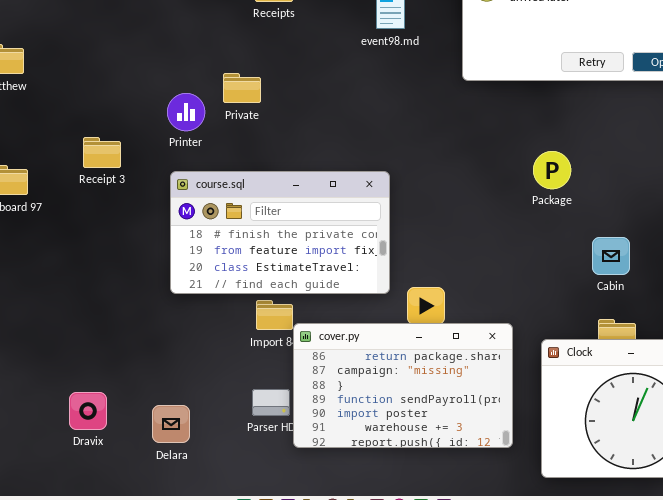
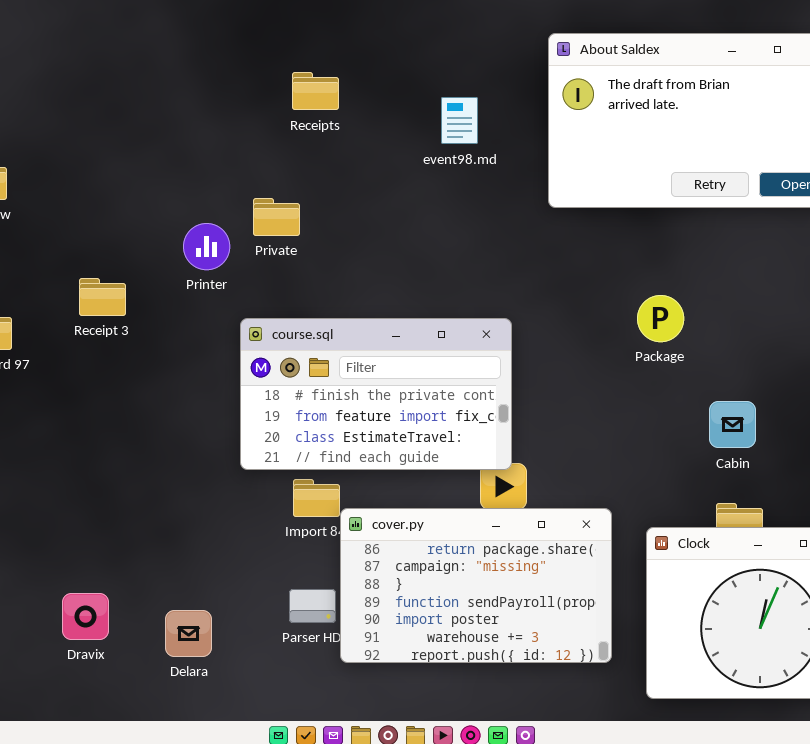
course.sql: [170,171,390,294] -> [240,318,512,470], moved

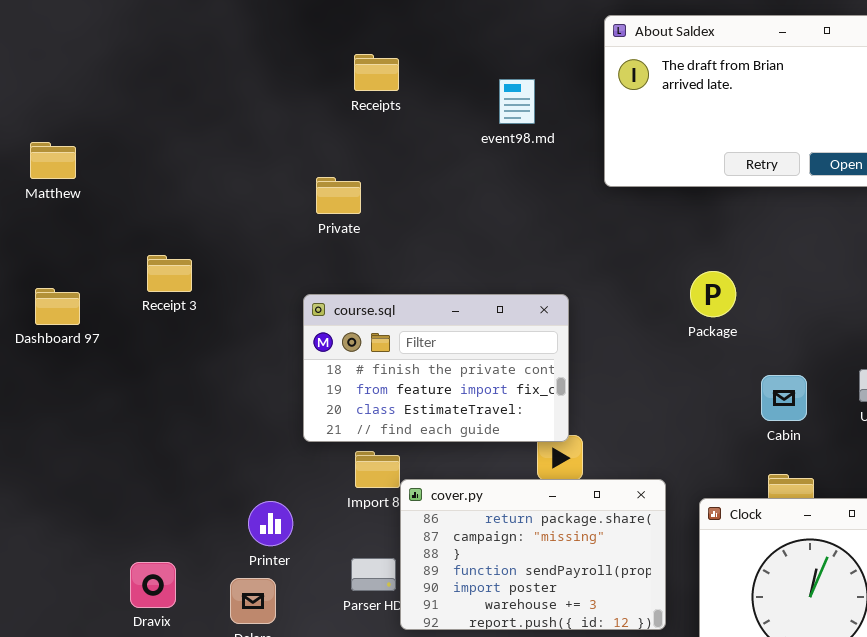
Printer: [183,223,230,270] -> [248,501,293,546], moved

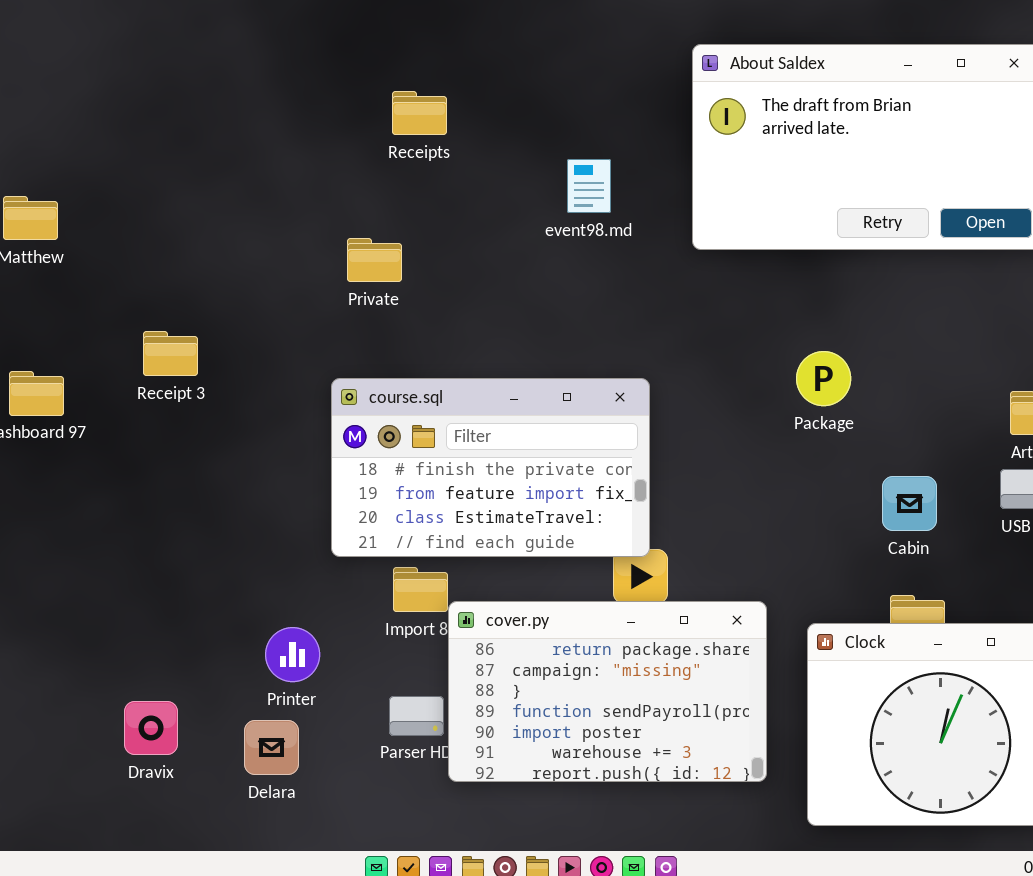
event98.md: [499,79,535,124] -> [567,159,611,213], moved

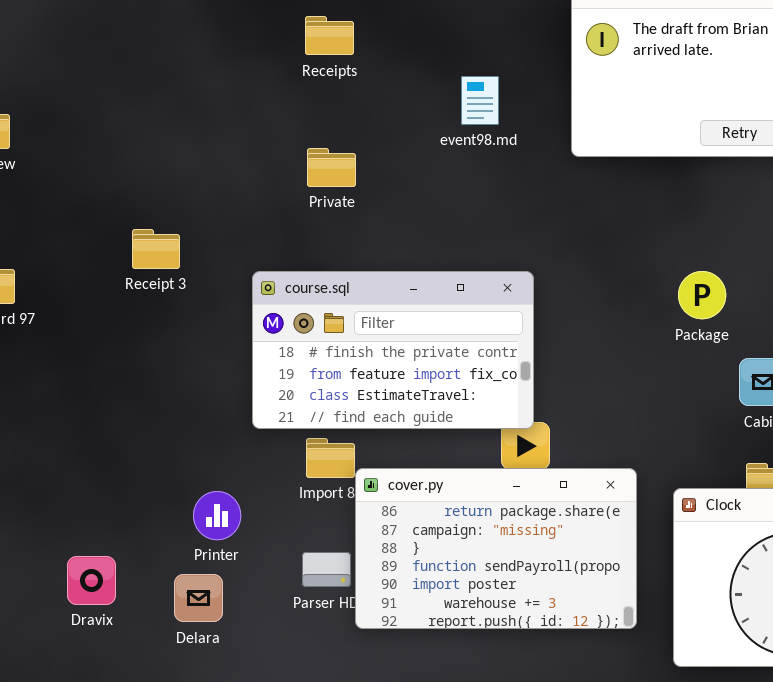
Private: [347,238,402,282] -> [307,148,356,187], moved
Receipt 3: [143,331,198,376] -> [132,229,180,269], moved
Package: [796,351,851,406] -> [678,271,726,319], moved

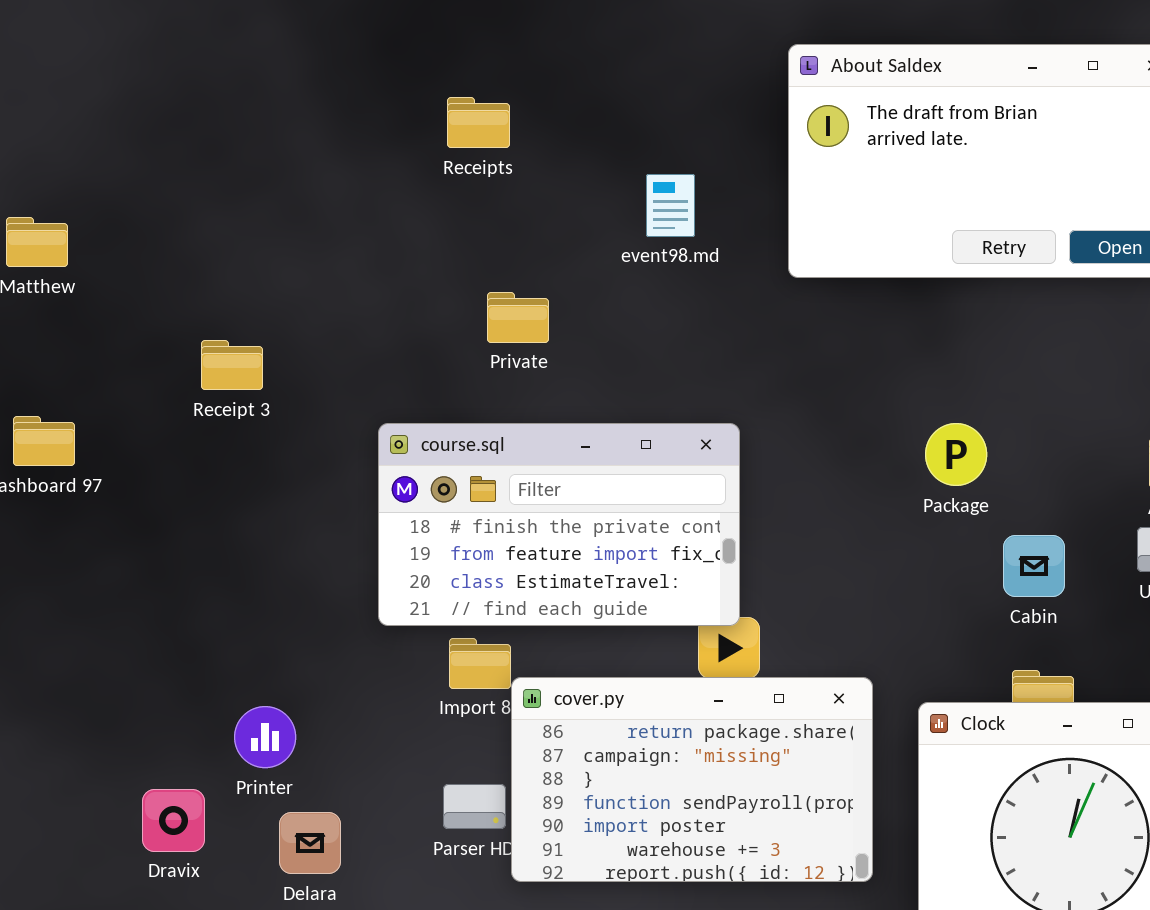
Private: [307,148,356,187] -> [487,292,549,343], moved
Receipt 3: [132,229,180,269] -> [201,340,263,390], moved
Printer: [193,491,241,540] -> [234,706,296,768], moved

